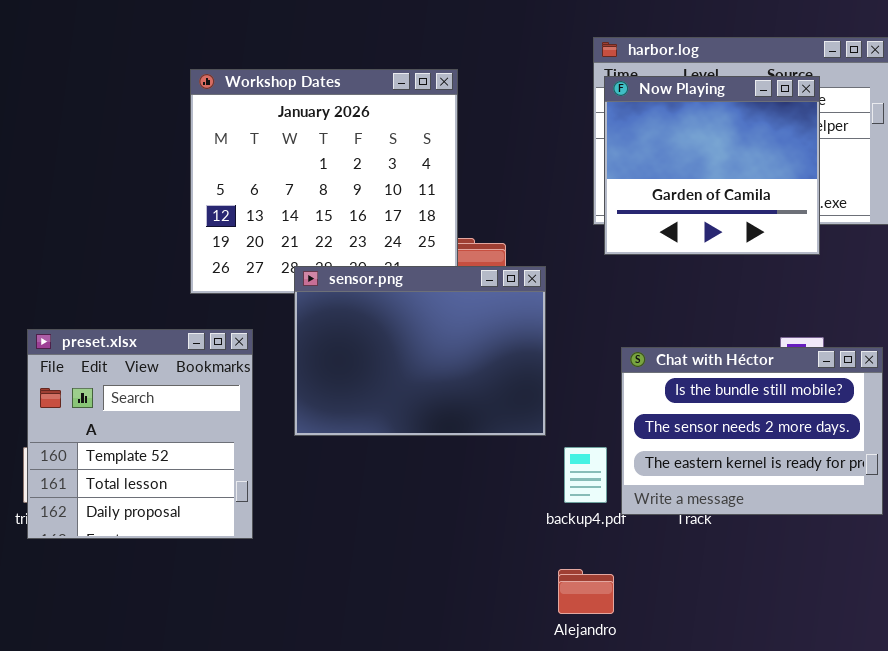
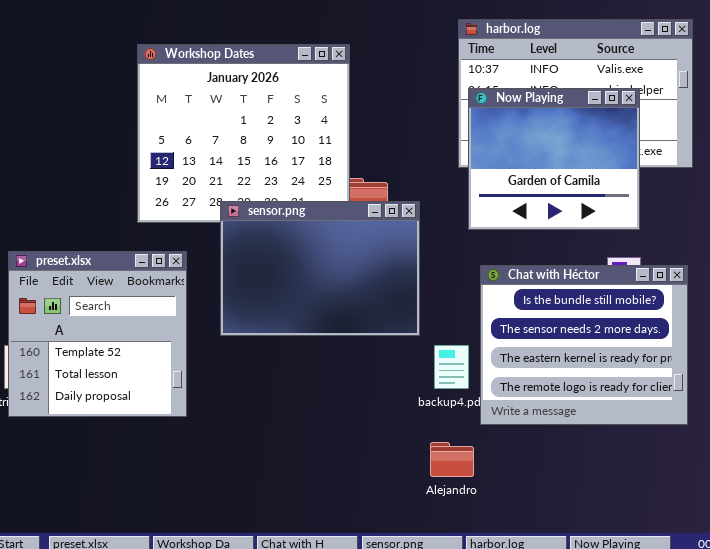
Now Playing: [604,76,820,255] -> [468,88,640,230], moved
Chat with Héctor: [621,347,883,515] -> [480,265,688,425], resized

